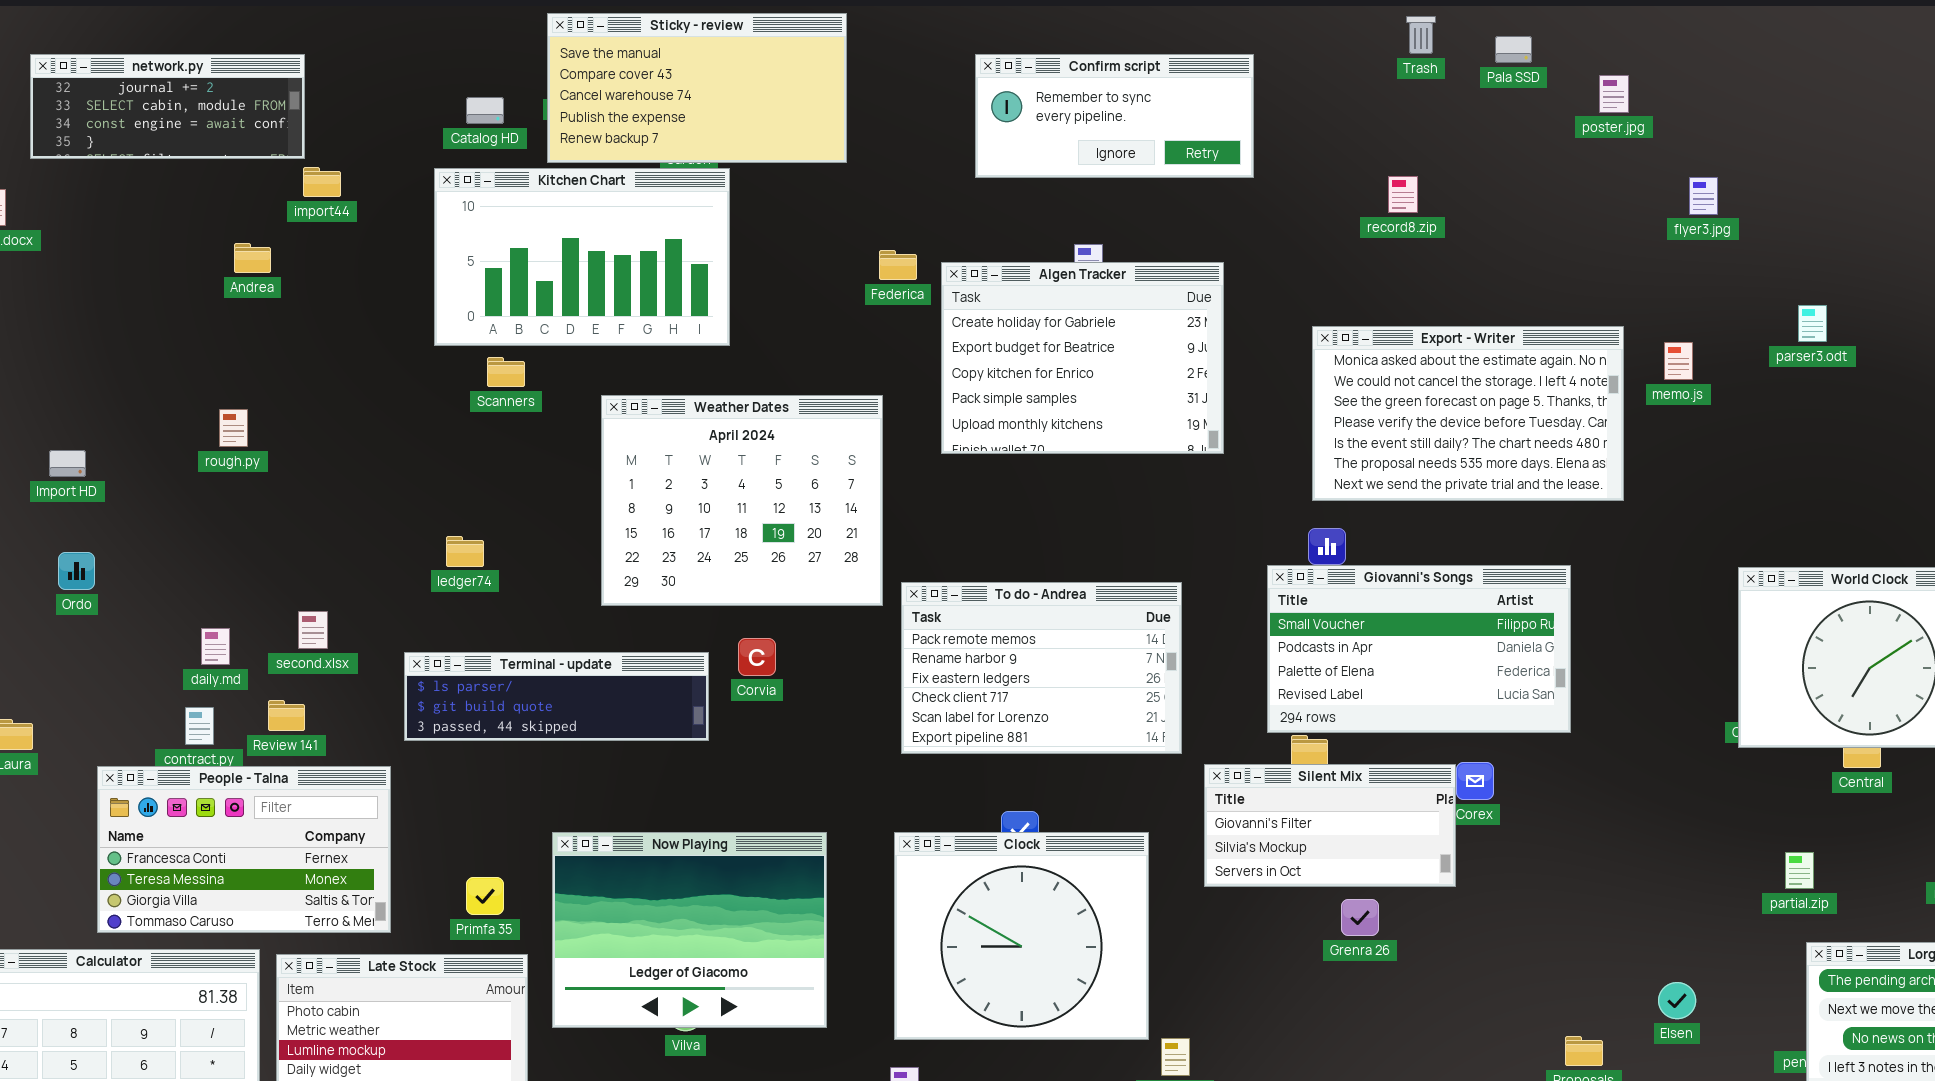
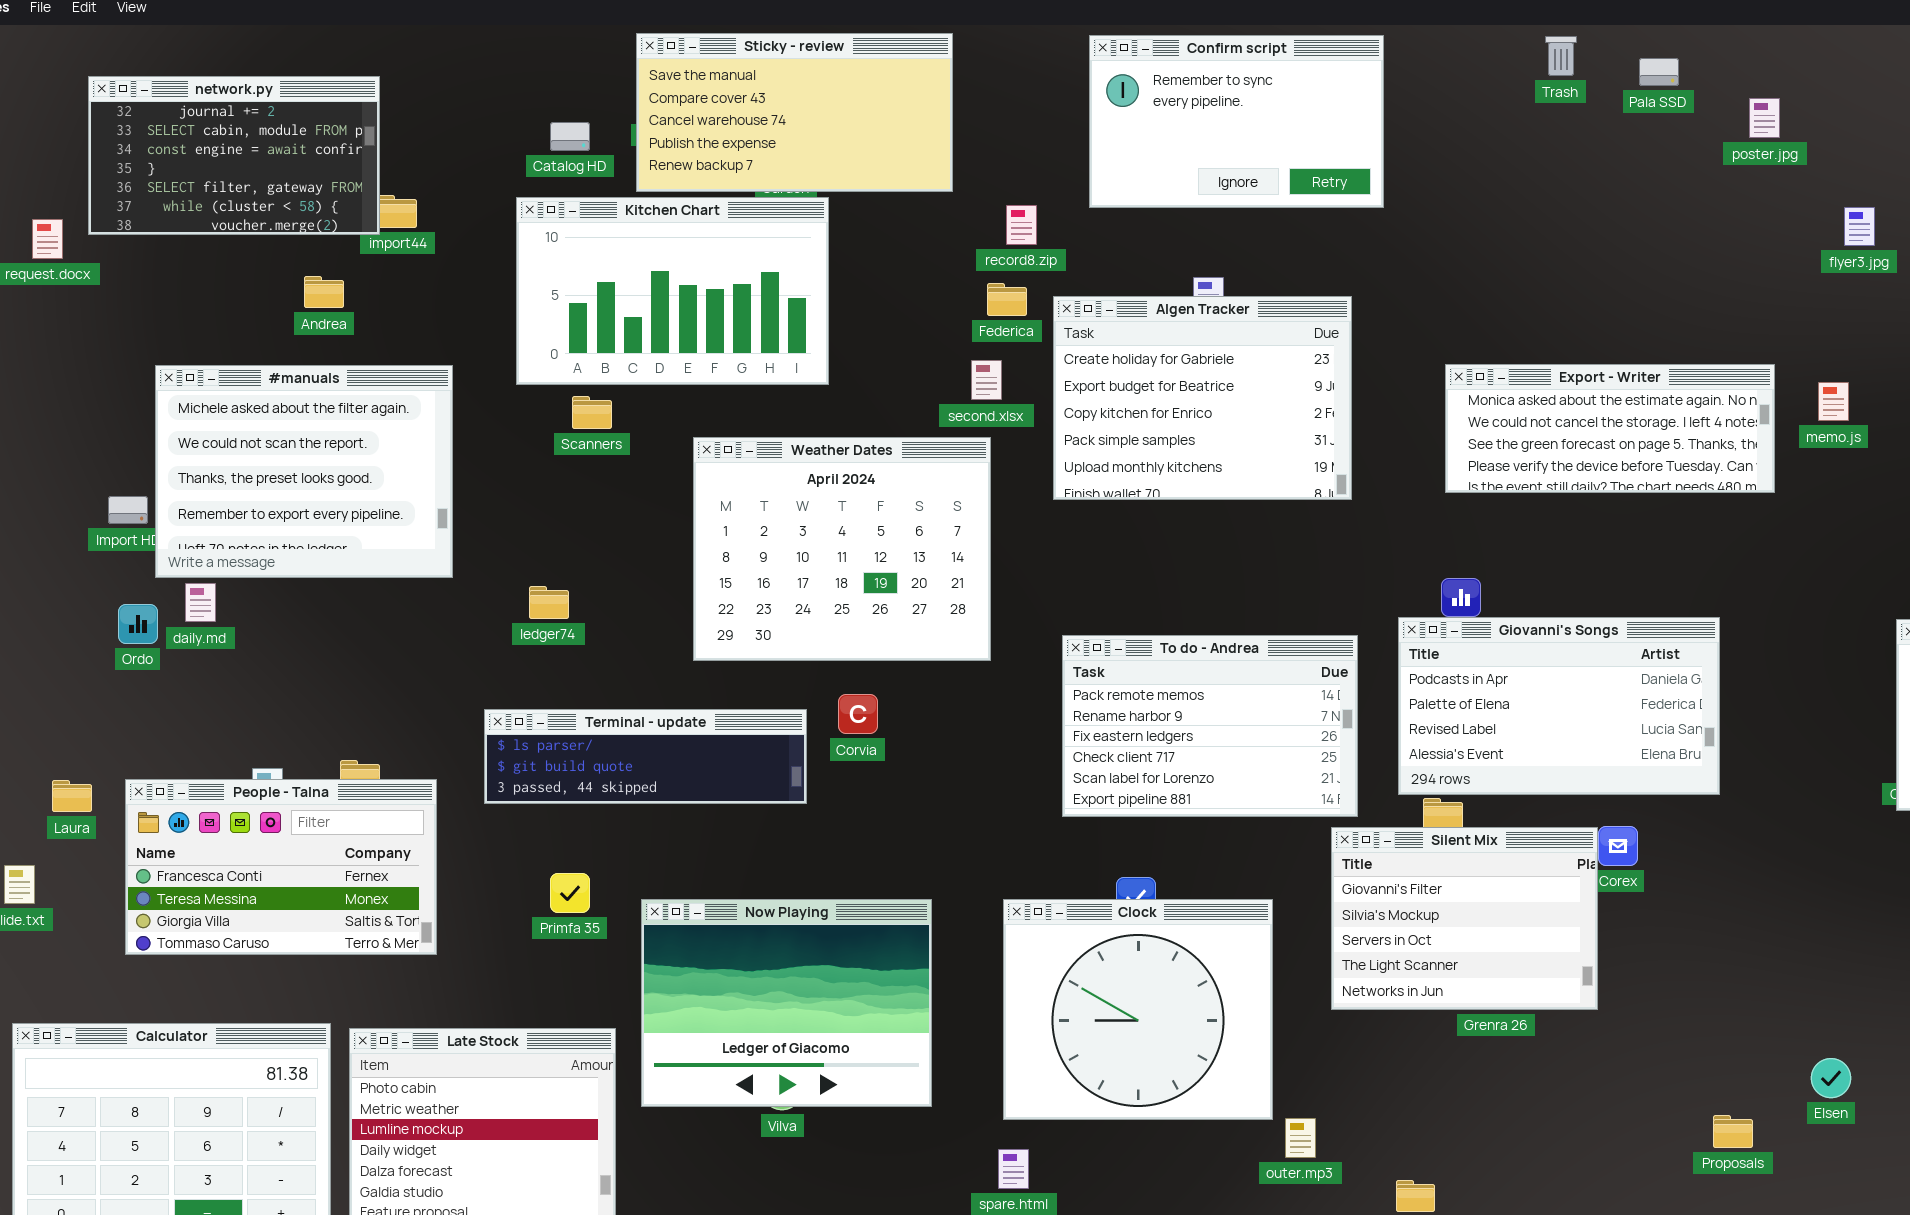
network.py: [30,54,305,159] -> [88,76,380,235], resized
Confirm script: [975,54,1254,178] -> [1089,35,1384,208], resized
record8.zip: [1388,176,1418,213] -> [1006,205,1037,245], moved
Export - Writer: [1312,326,1624,501] -> [1445,364,1775,493], resized
#manuals: none -> [155,365,453,578], opened
Giovanni's Songs: [1267,565,1571,733] -> [1398,617,1720,795], scrolled down 1 row
To do - Andrea: [901,582,1182,754] -> [1062,635,1358,817], moved
second.xlsx: [298,611,328,649] -> [971,360,1002,400], moved
daily.md: [201,628,230,665] -> [185,583,216,622], moved
Silent Mix: [1204,764,1456,887] -> [1331,827,1598,1010], resized
People - Talna: [97,766,391,933] -> [125,779,437,955], moved
Primfa 35: [466,877,504,915] -> [550,873,590,913], moved

